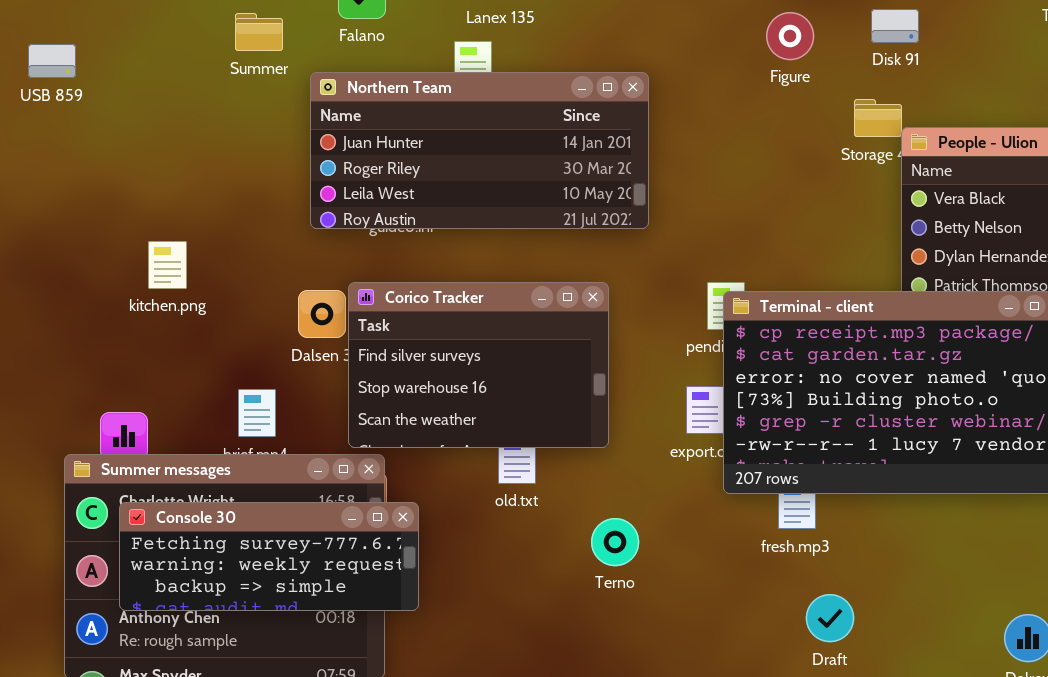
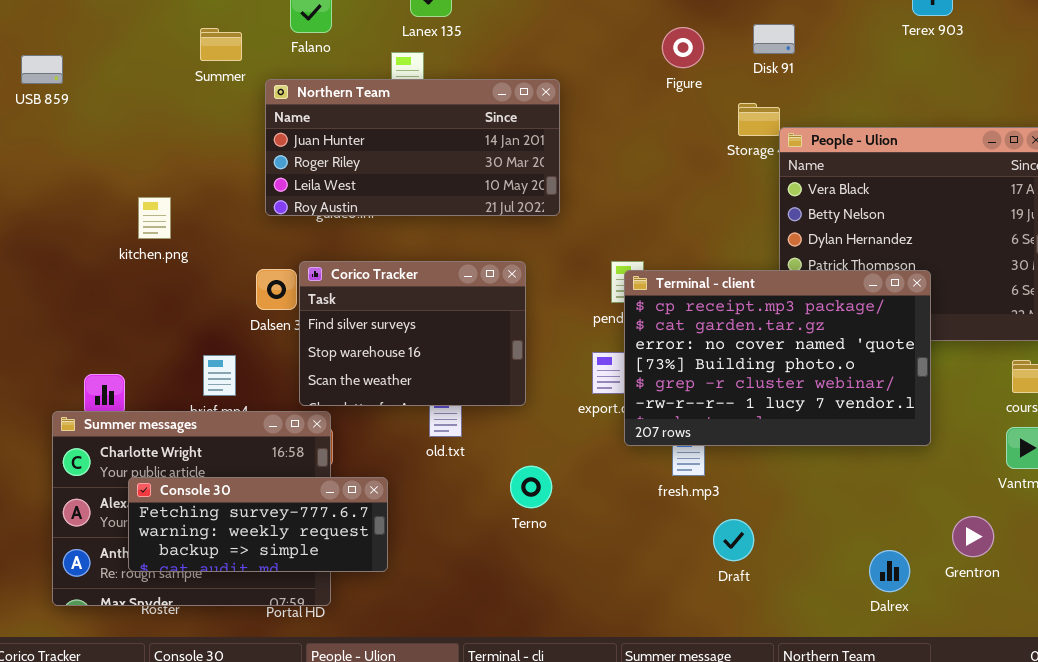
kitchen.png: [148,241,187,289] -> [138,197,171,239], moved
Console 30: [119,502,419,611] -> [128,477,388,572], moved
Draft: [806,594,854,642] -> [713,519,754,561], moved

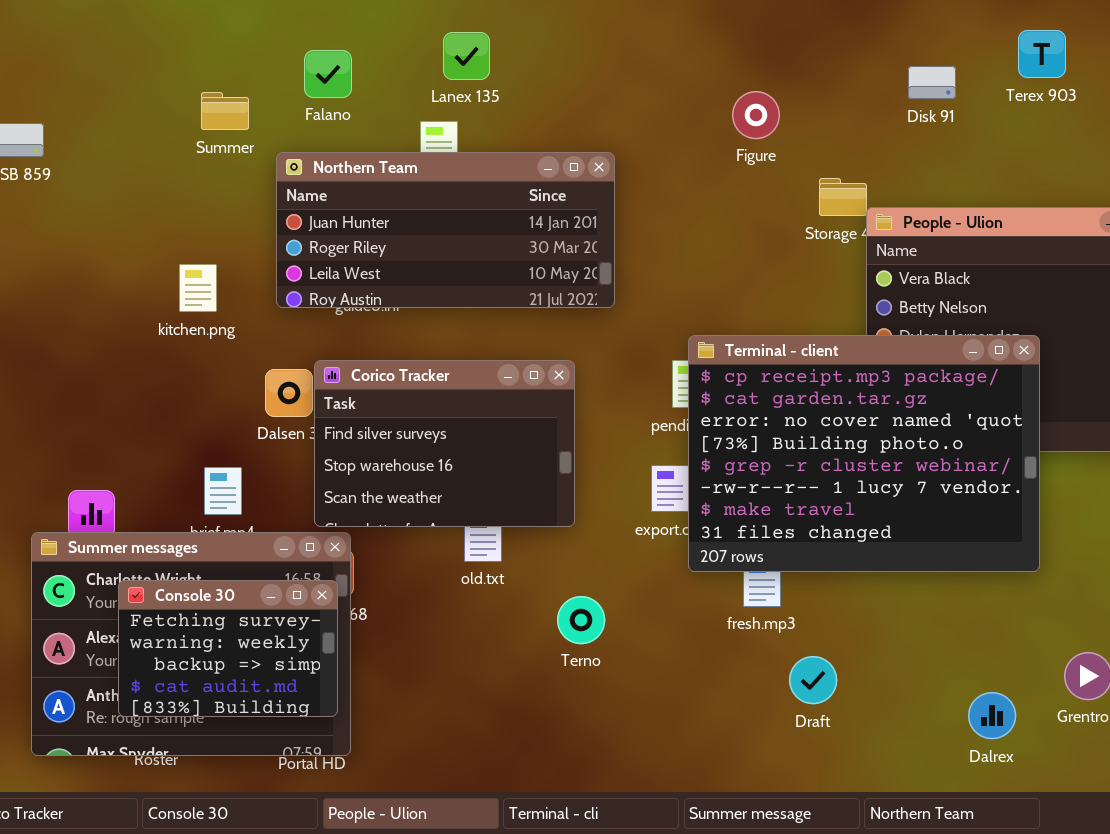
Disk 91: [753,24,795,54] -> [908,66,956,99], moved
kitchen.png: [138,197,171,239] -> [179,264,217,312], moved
Terminal - client: [624,270,931,446] -> [688,335,1040,572], resized
Console 30: [128,477,388,572] -> [118,580,338,717], resized

